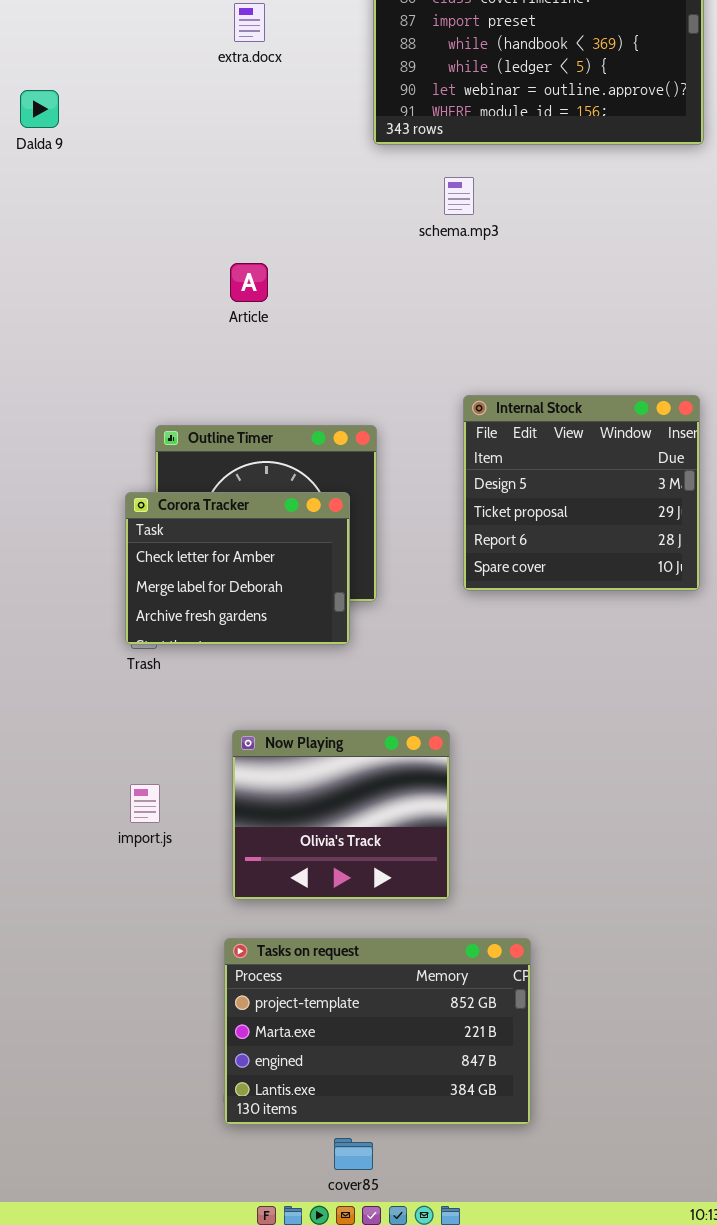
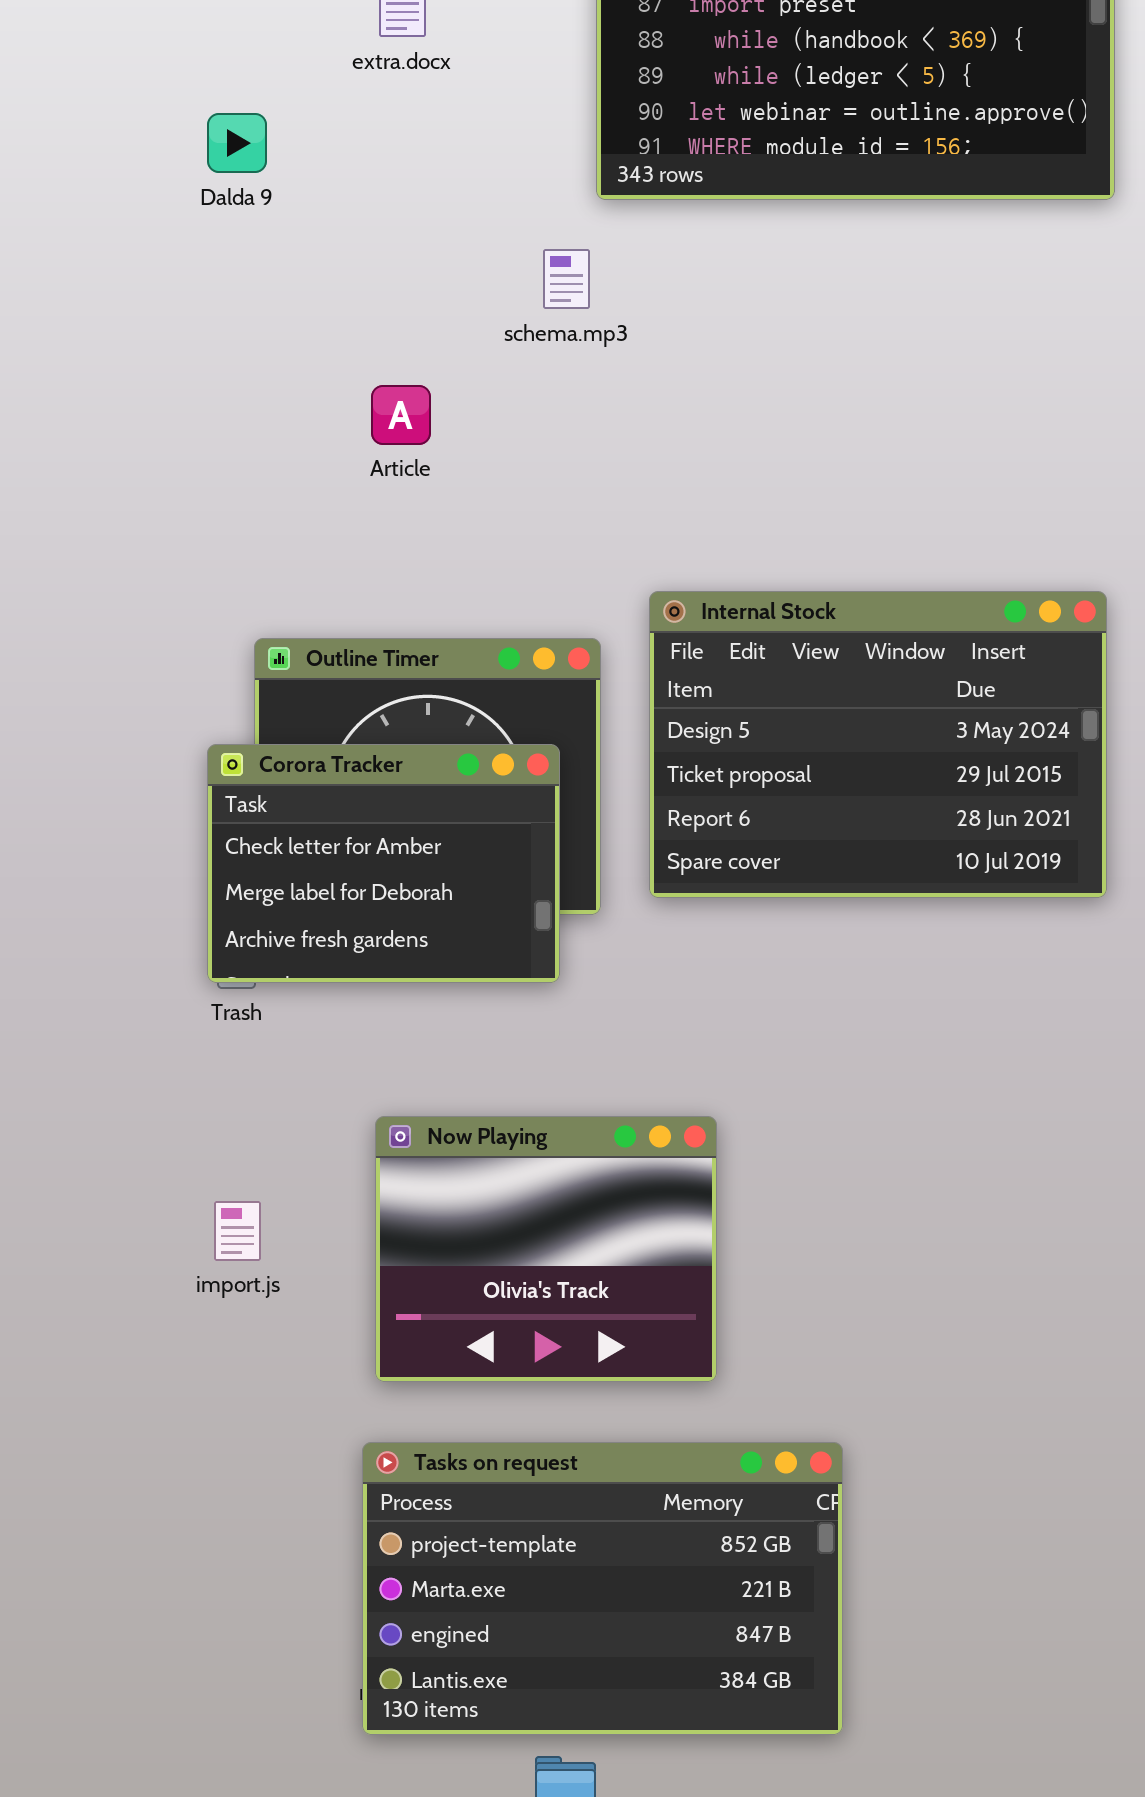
Dalda 9: [20,90,59,128] -> [207,113,267,173], moved
schema.mp3: [444,177,474,215] -> [543,249,590,309], moved
Internal Stock: [463,395,700,591] -> [649,591,1107,898], resized

